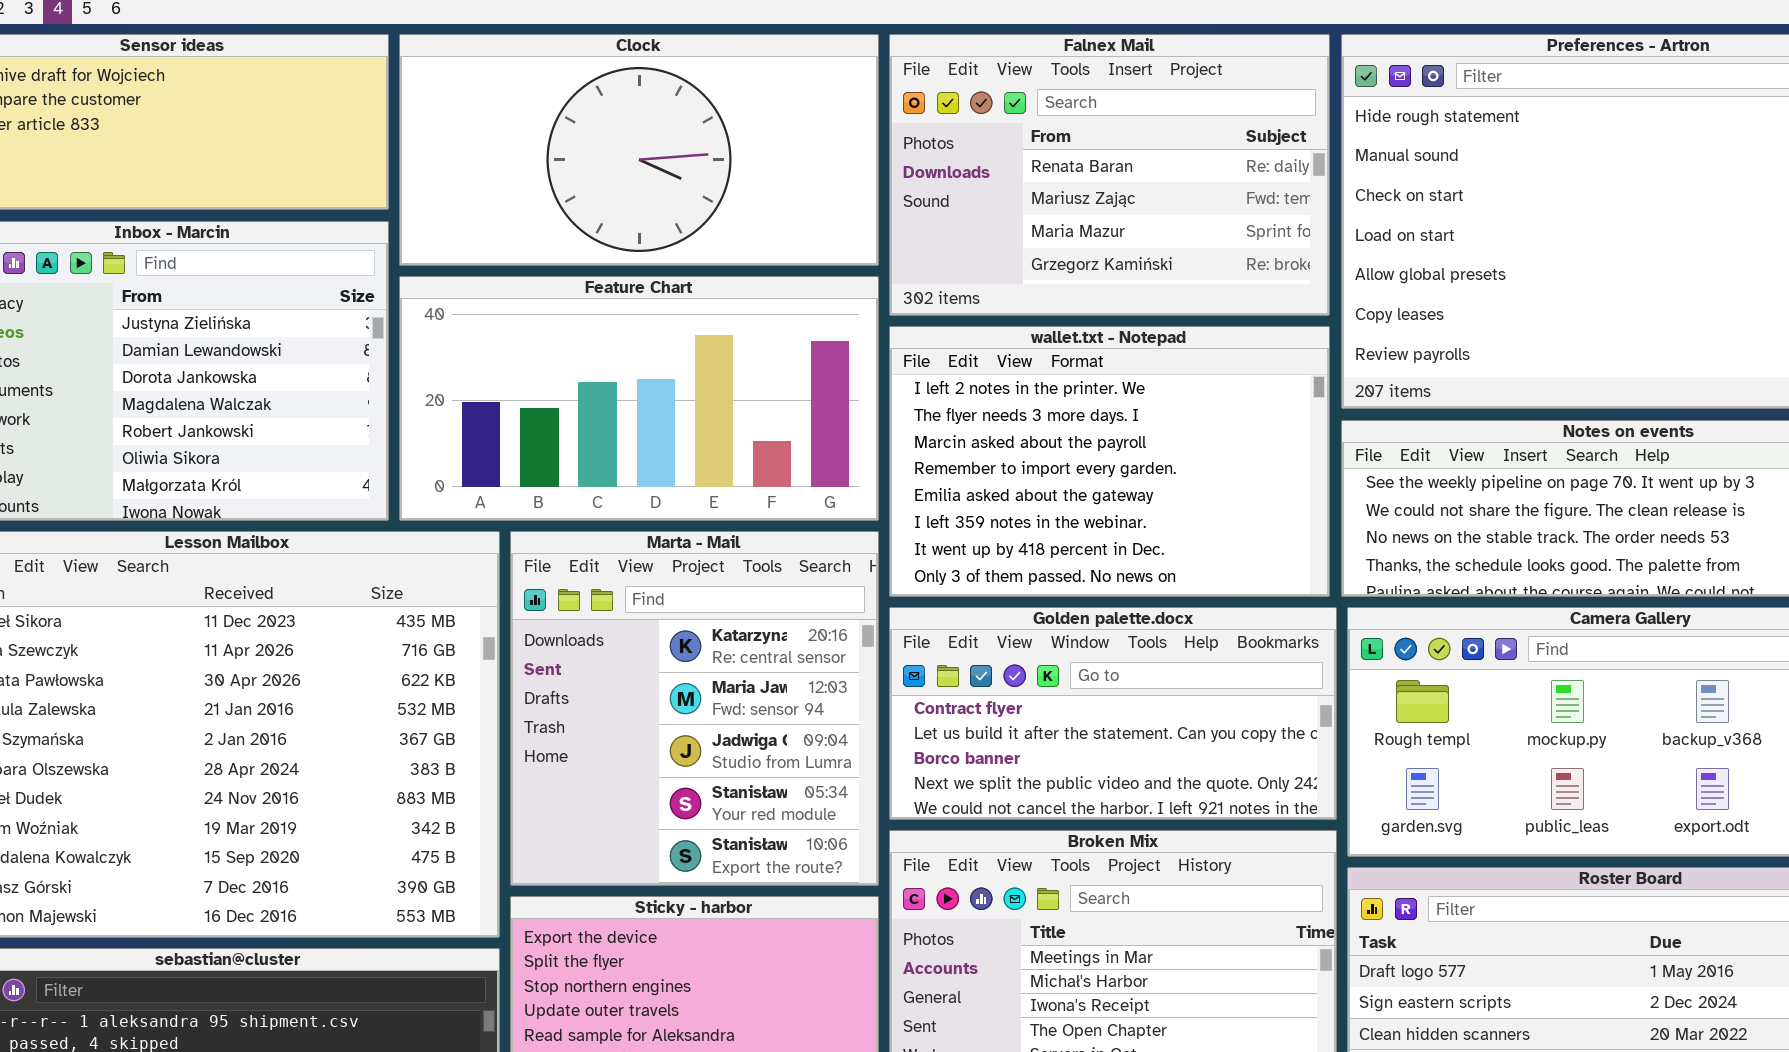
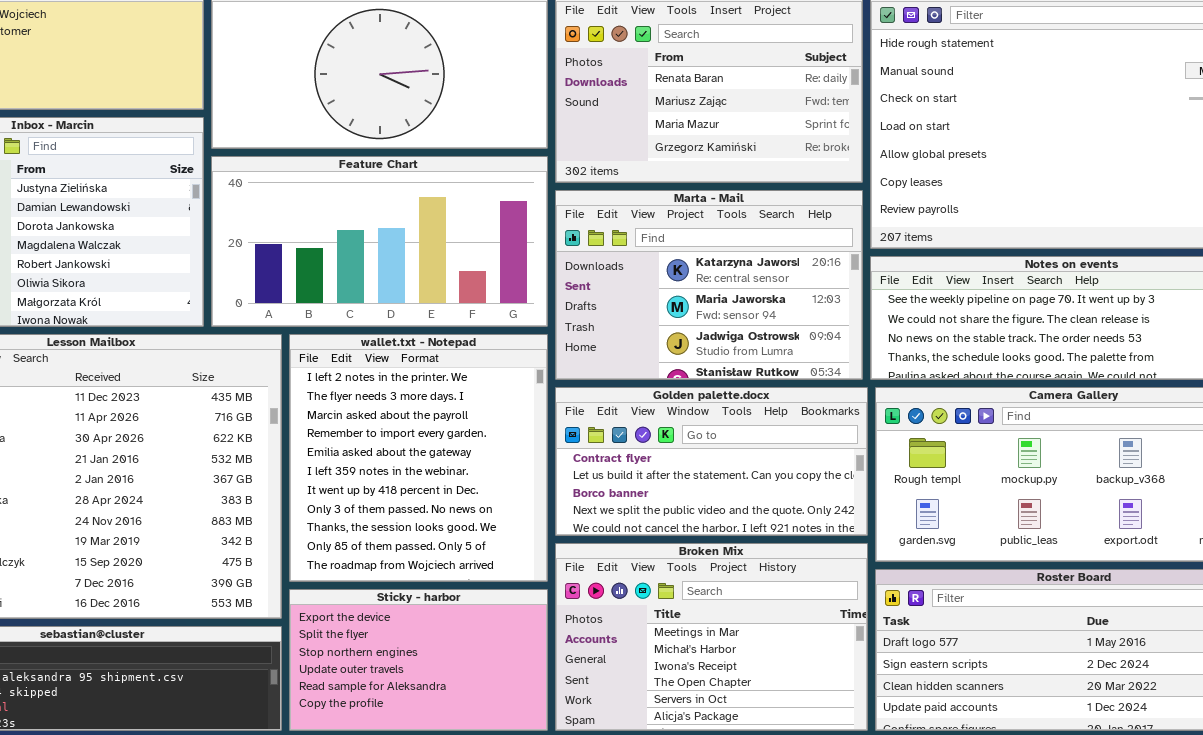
wallet.txt - Notepad: [889,326,1330,597] -> [289,334,548,582], moved, resized
Marta - Mail: [510,531,879,886] -> [555,190,863,380], moved, resized

